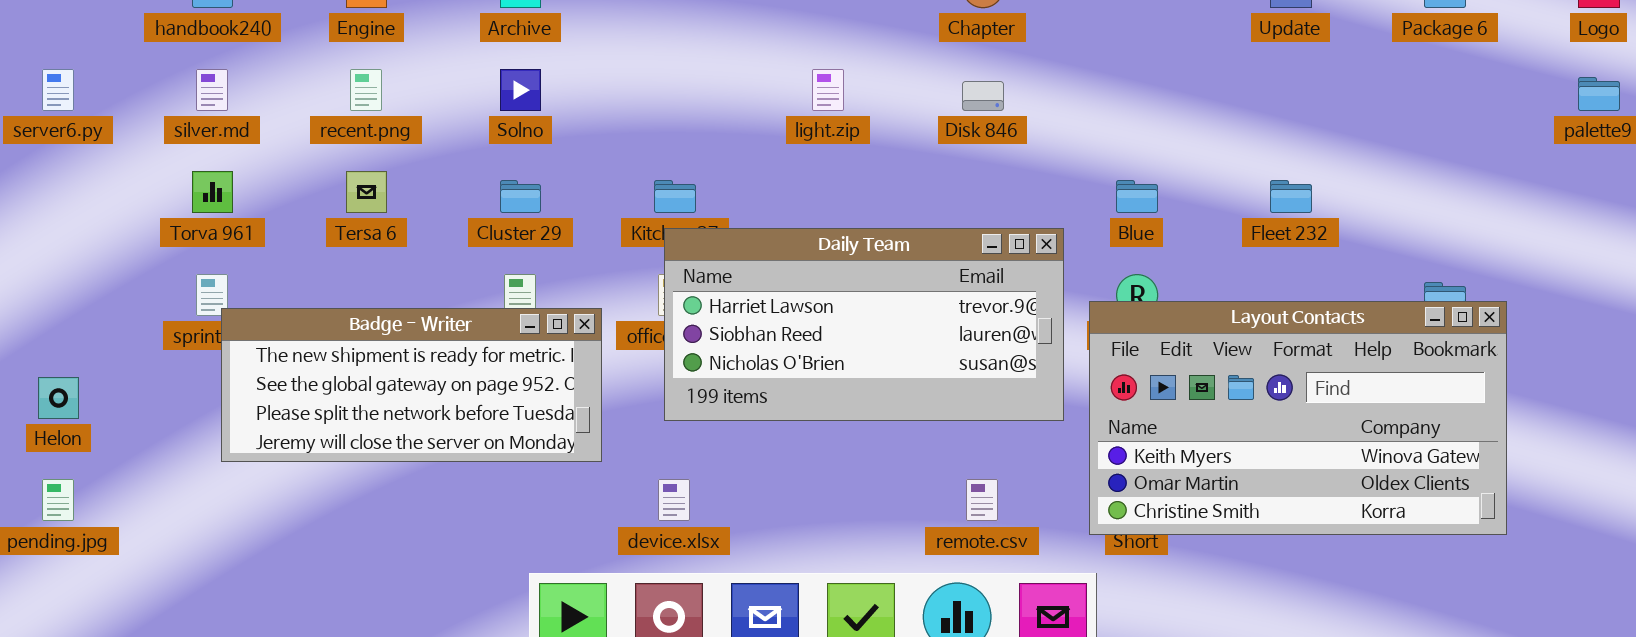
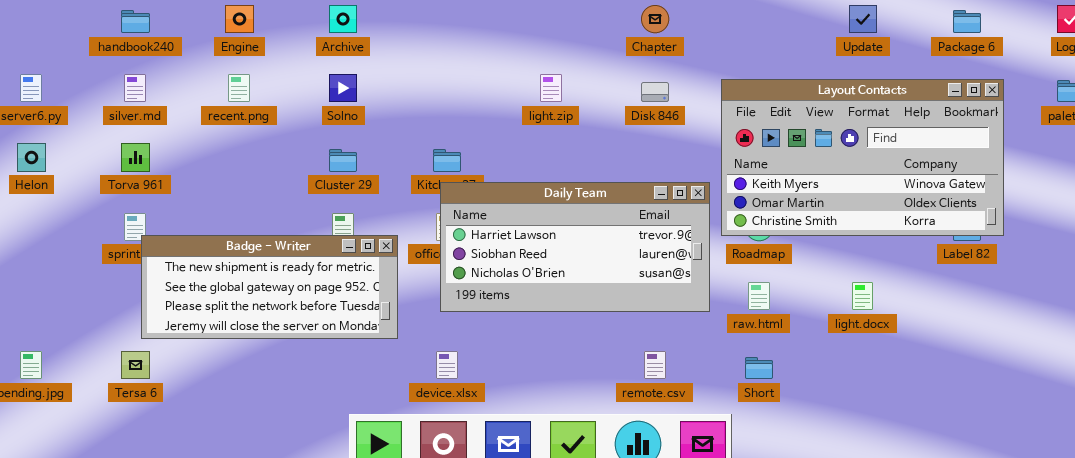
Tersa 6: [346,171,387,213] -> [121,351,150,379], moved
Layout Contacts: [1089,301,1507,535] -> [721,79,1004,236], moved
Helon: [38,377,79,419] -> [17,143,46,172], moved

